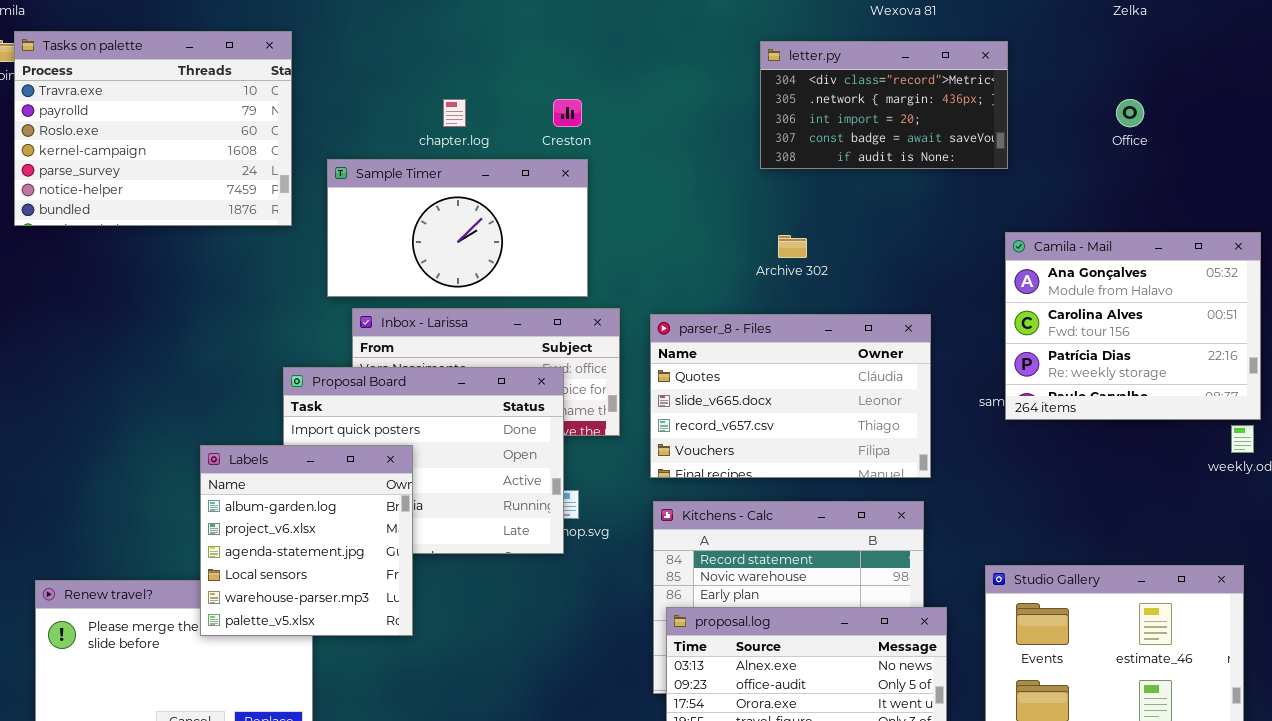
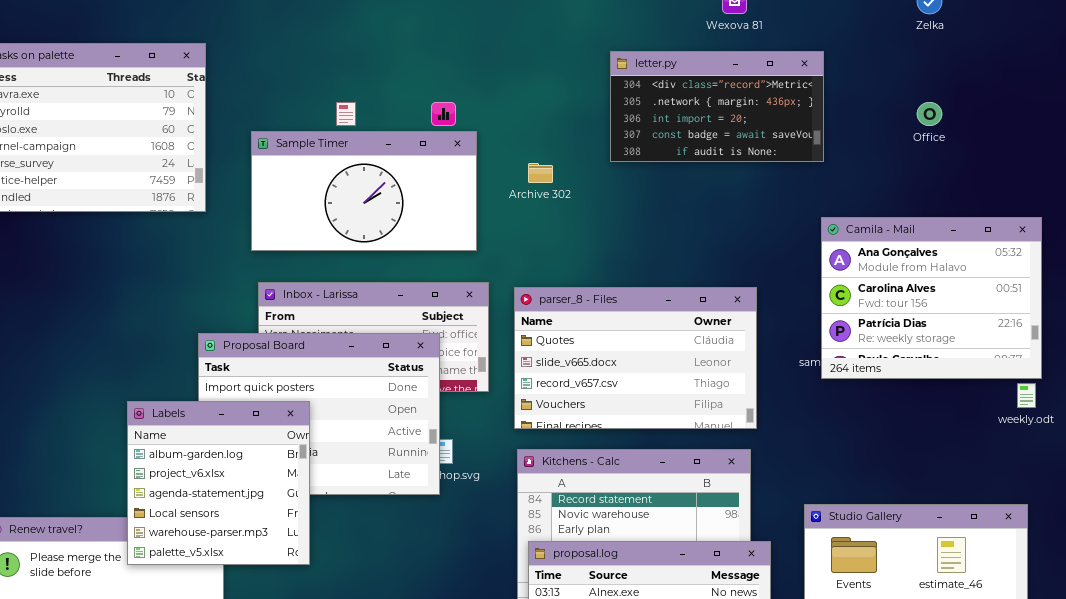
Sample Timer: [327,159,588,297] -> [251,131,477,251], moved
Archive 302: [778,235,807,258] -> [528,163,553,183], moved

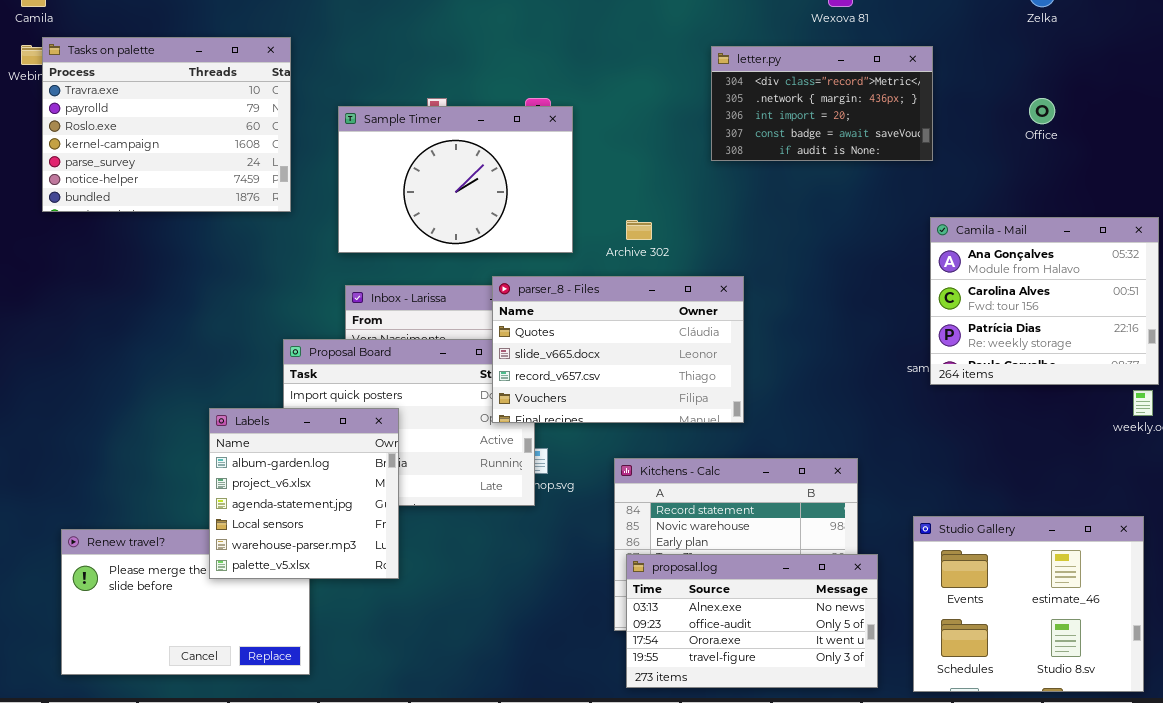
Sample Timer: [251,131,477,251] -> [338,106,573,253], resized
Archive 302: [528,163,553,183] -> [626,220,652,240], moved
parser_8 - Files: [514,287,757,429] -> [492,276,744,423], moved

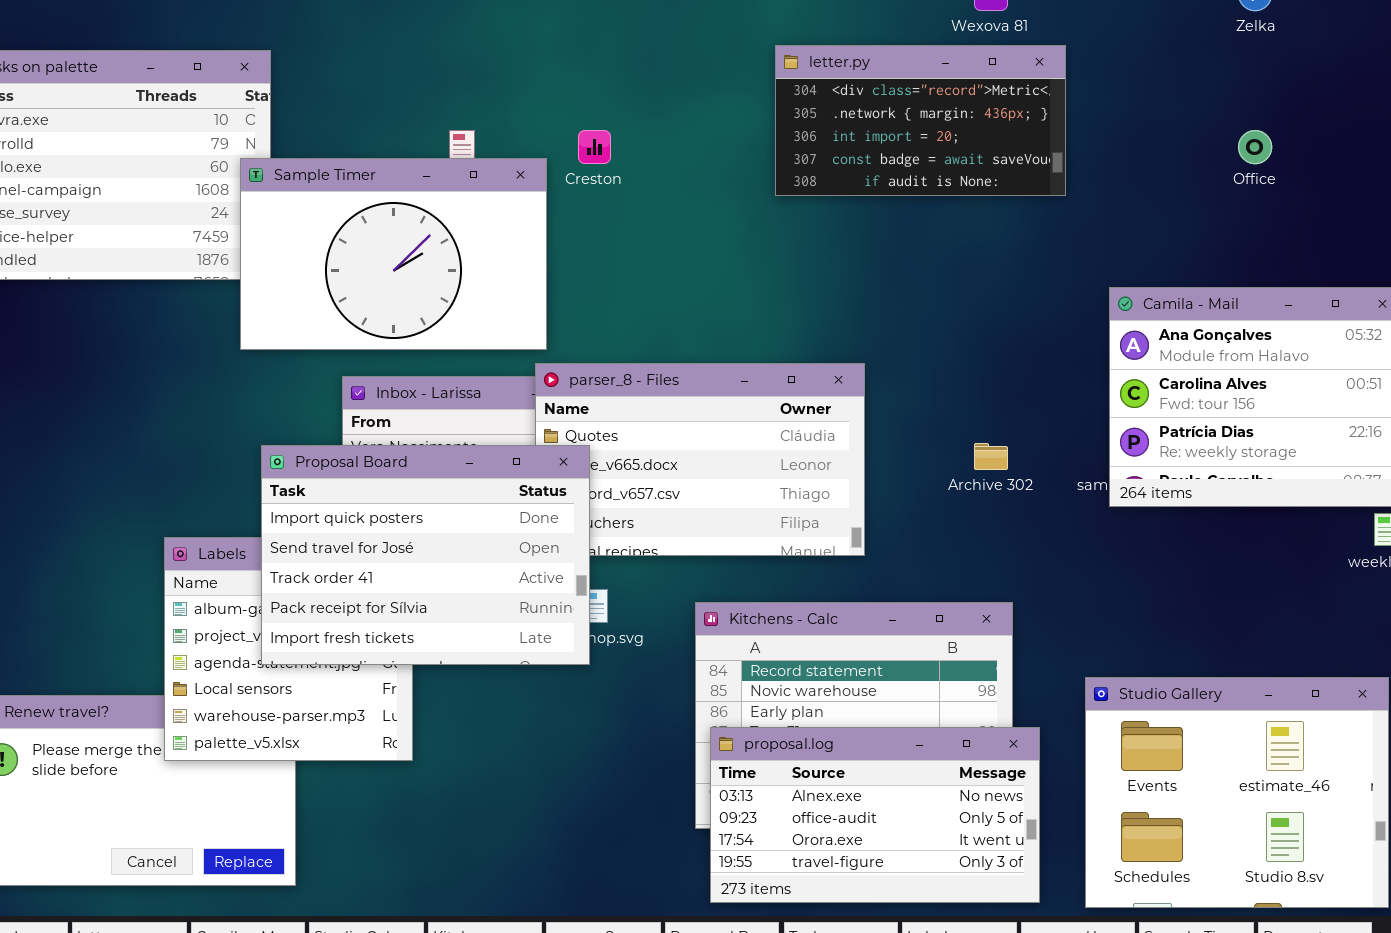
letter.py: [711,46,933,161] -> [775,45,1066,196], moved
Sample Timer: [338,106,573,253] -> [240,158,547,350], moved
Archive 302: [626,220,652,240] -> [974,443,1008,470], moved
Proposal Board: [283,339,535,506] -> [261,445,590,665], raised

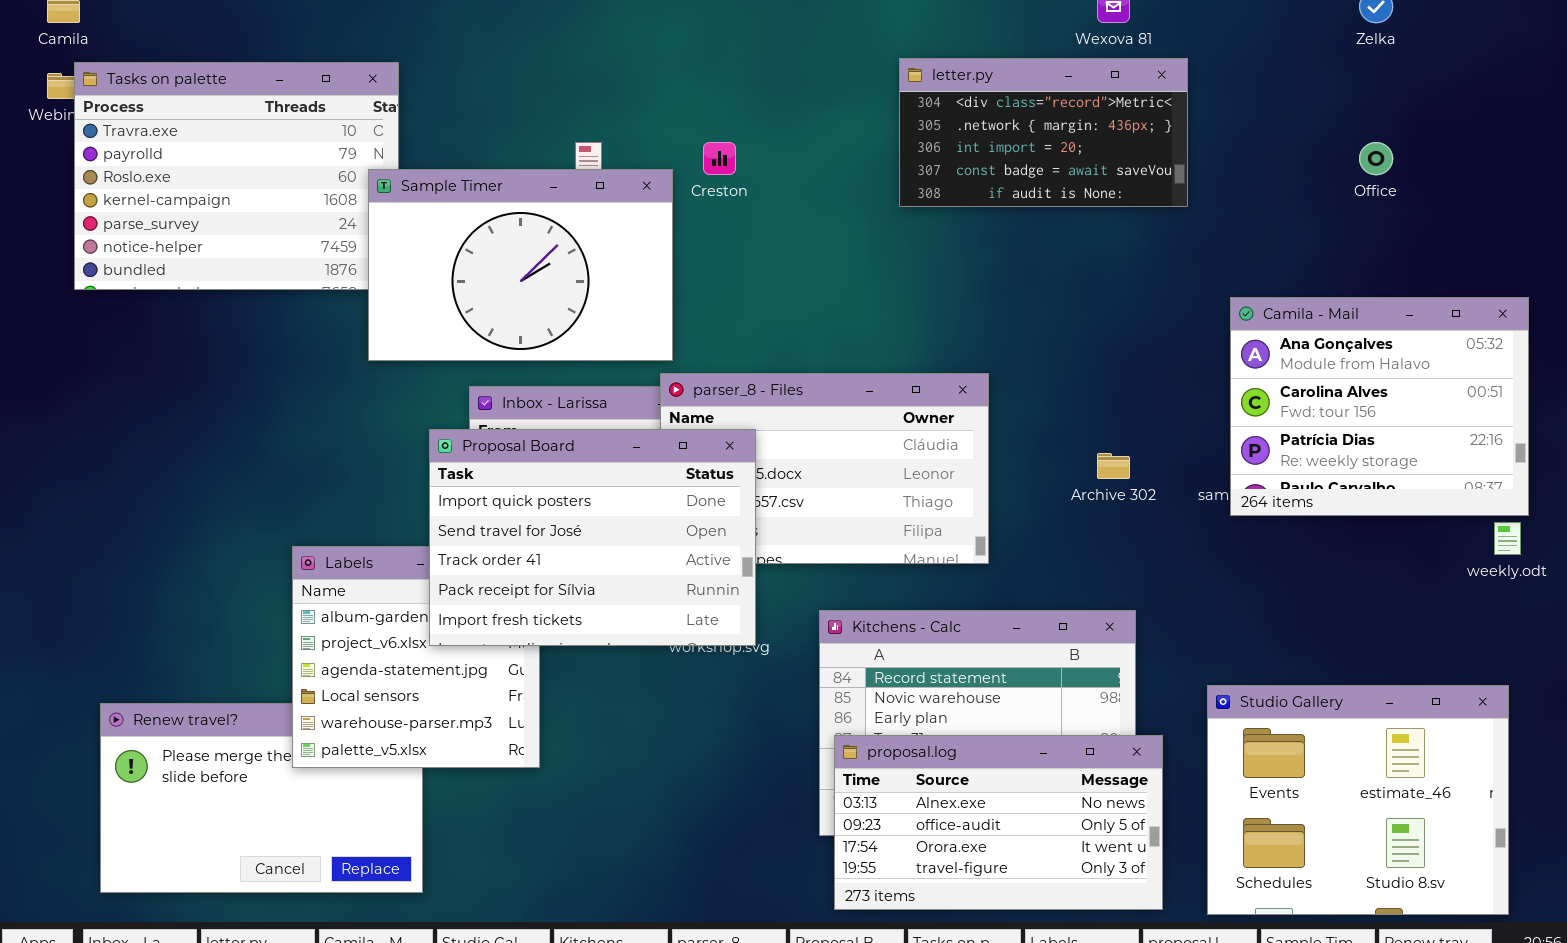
Proposal Board: [261,445,590,665] -> [429,429,756,646], moved

